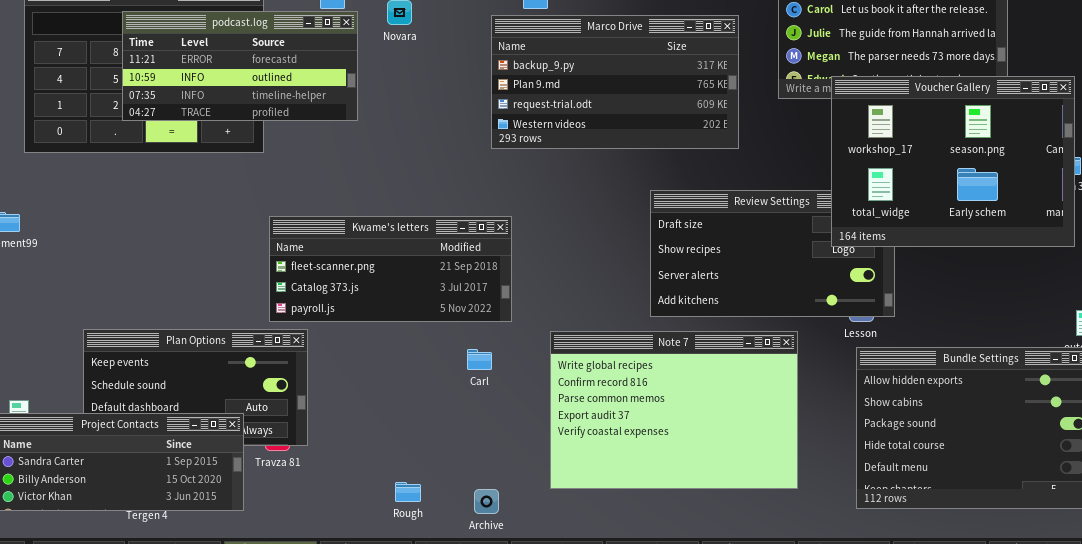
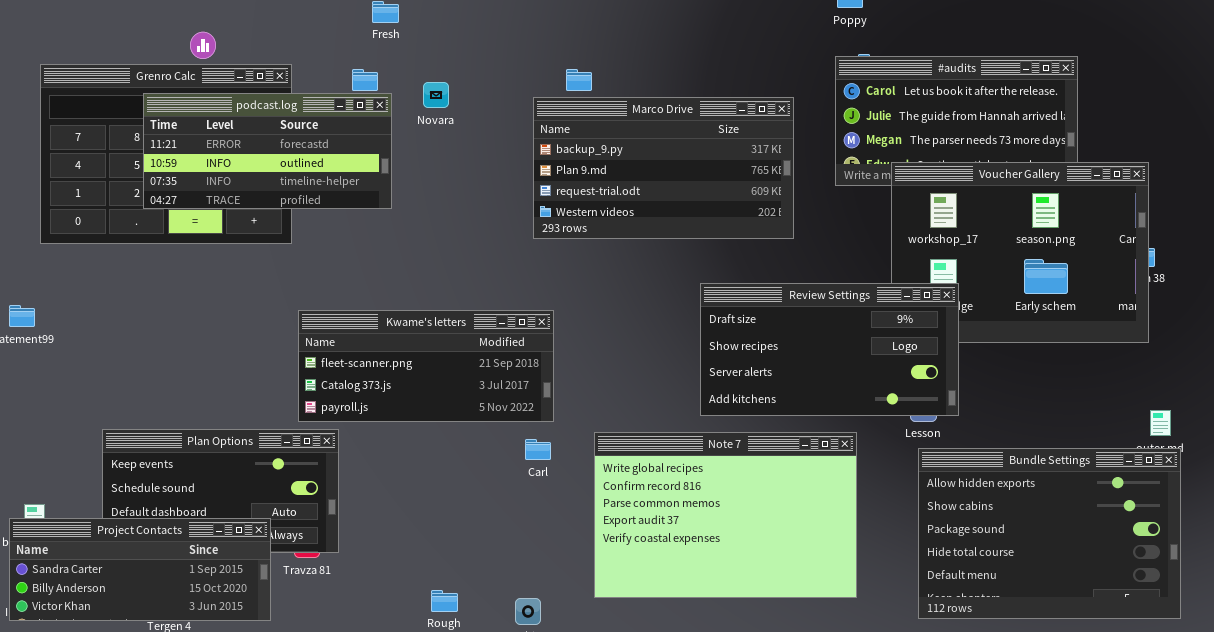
Review Settings: [650,190,895,317] -> [700,283,959,416], raised
Carl: [467,349,492,370] -> [525,439,551,460], moved

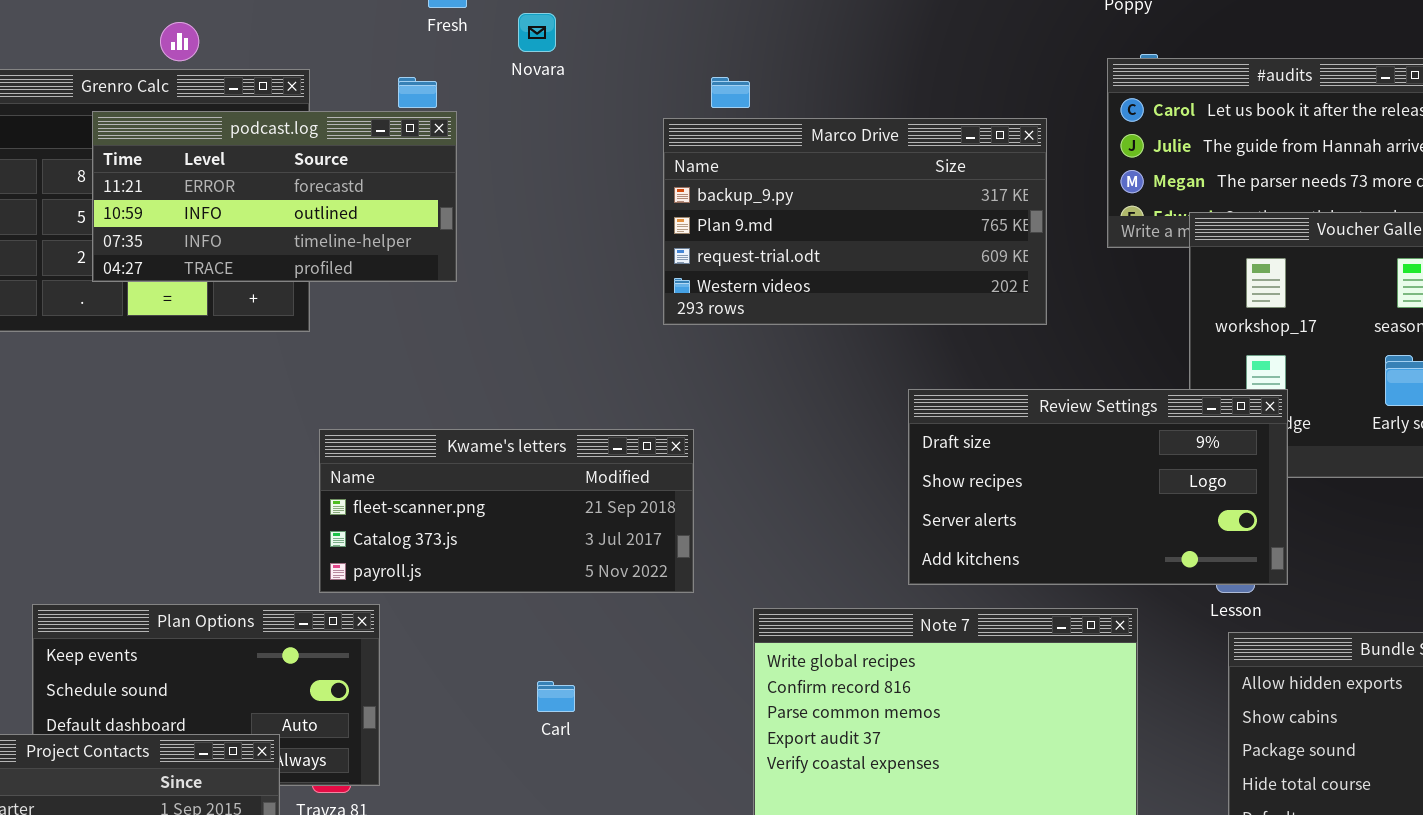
Novara: [423,82,449,108] -> [518,13,556,52], moved
Carl: [525,439,551,460] -> [537,681,575,712], moved

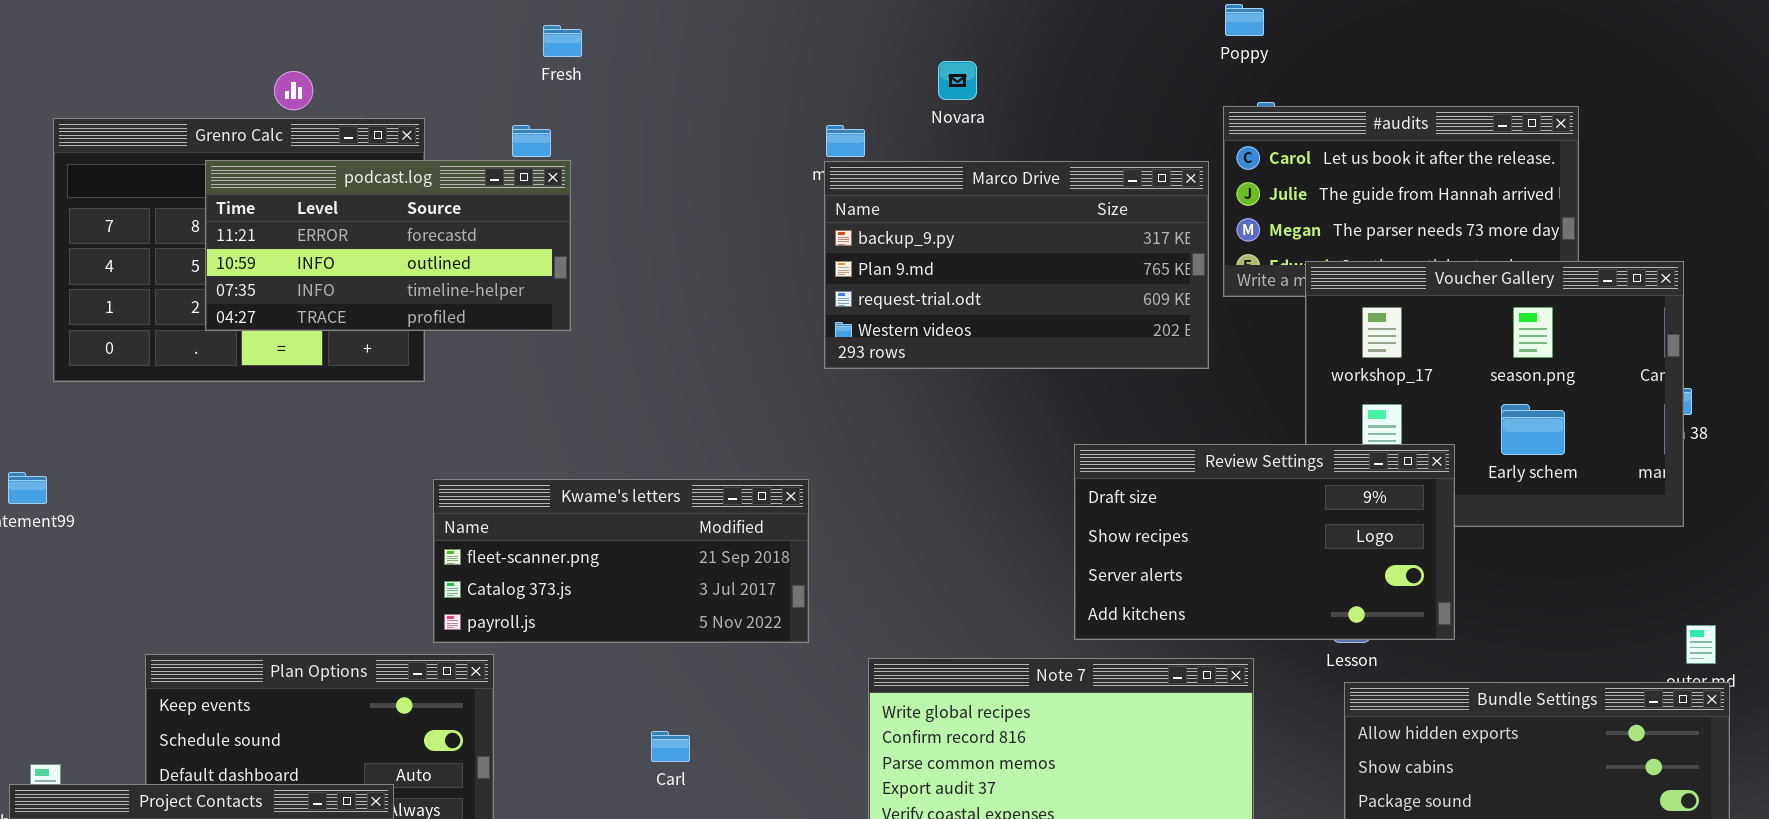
Novara: [518,13,556,52] -> [938,61,977,100], moved
Marco Drive: [663,118,1047,325] -> [824,161,1209,369], moved
Review Settings: [908,389,1288,585] -> [1074,444,1455,640], moved

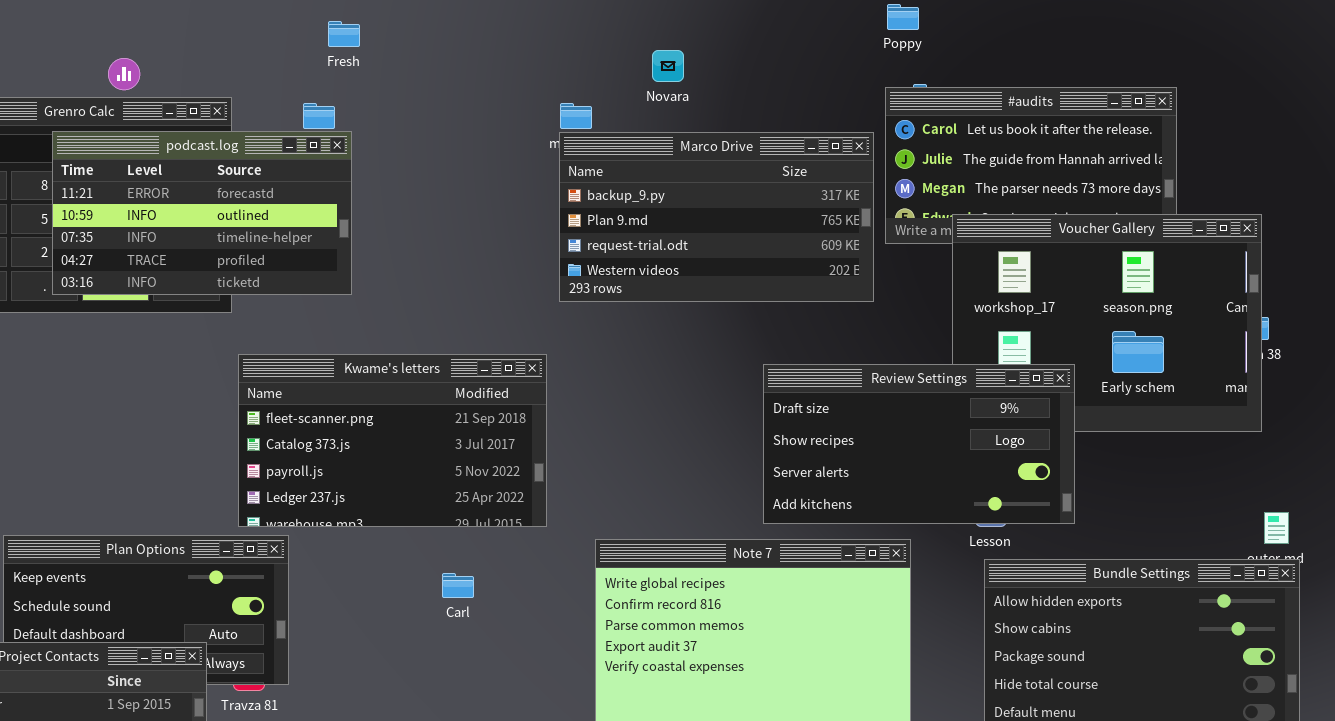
podcast.log: [205,160,571,331] -> [52,131,352,295], resized
Kwame's letters: [433,479,809,643] -> [238,354,547,527], resized
Carl: [651,731,690,762] -> [442,573,474,598], moved

